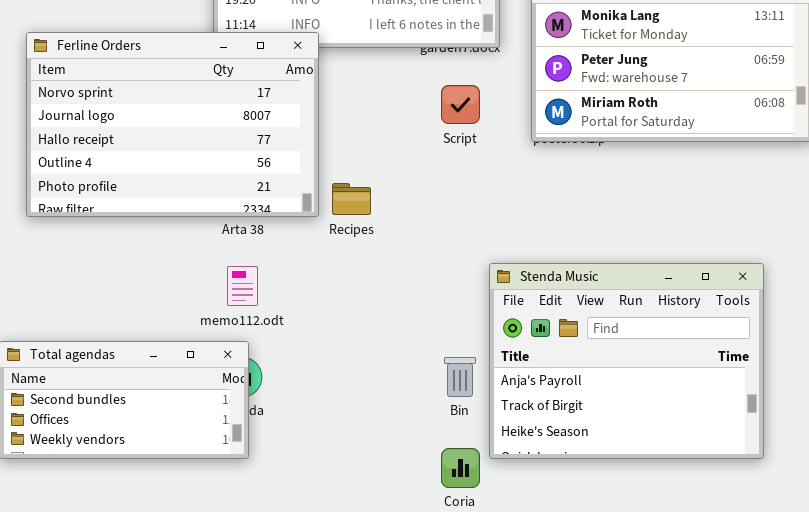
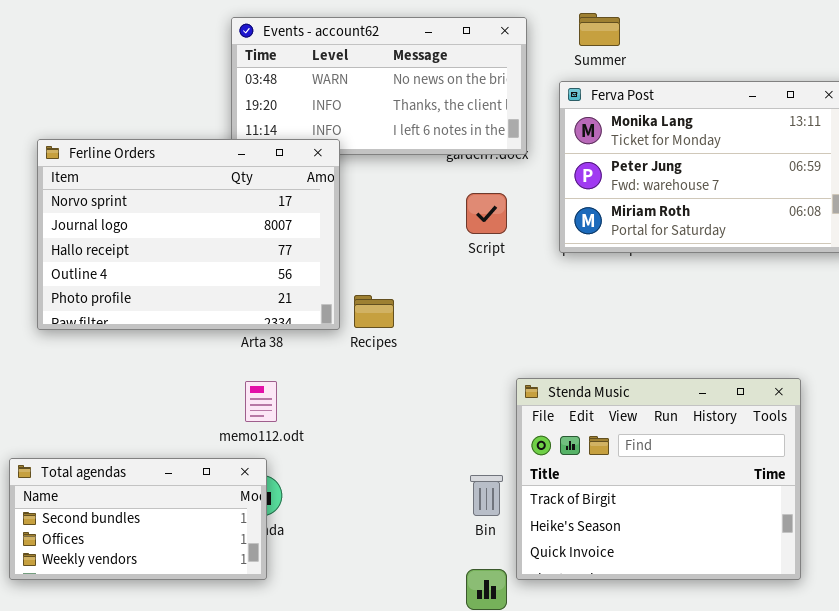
Stenda Music: [489,263,764,459] -> [516,378,801,580], scrolled down 1 row

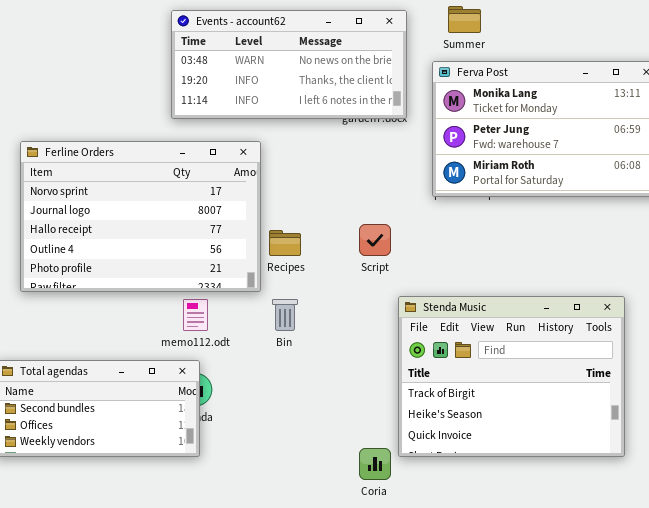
Ferline Orders: [37,139,340,330] -> [20,141,261,292], moved
Script: [466,193,507,234] -> [359,224,391,256], moved
Bin: [470,475,503,516] -> [272,299,298,331], moved

